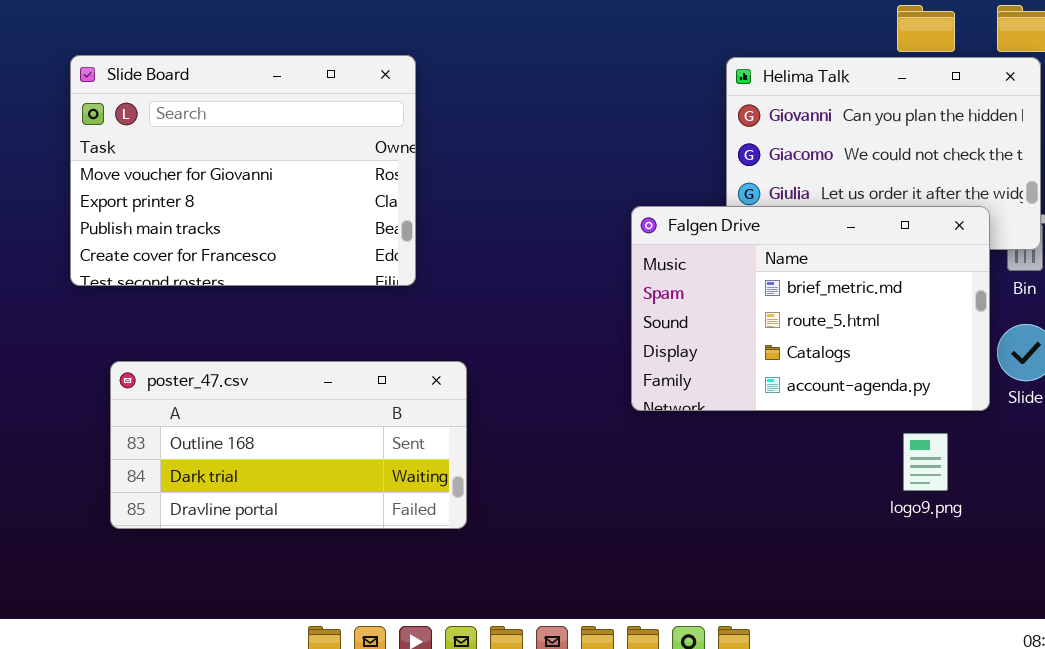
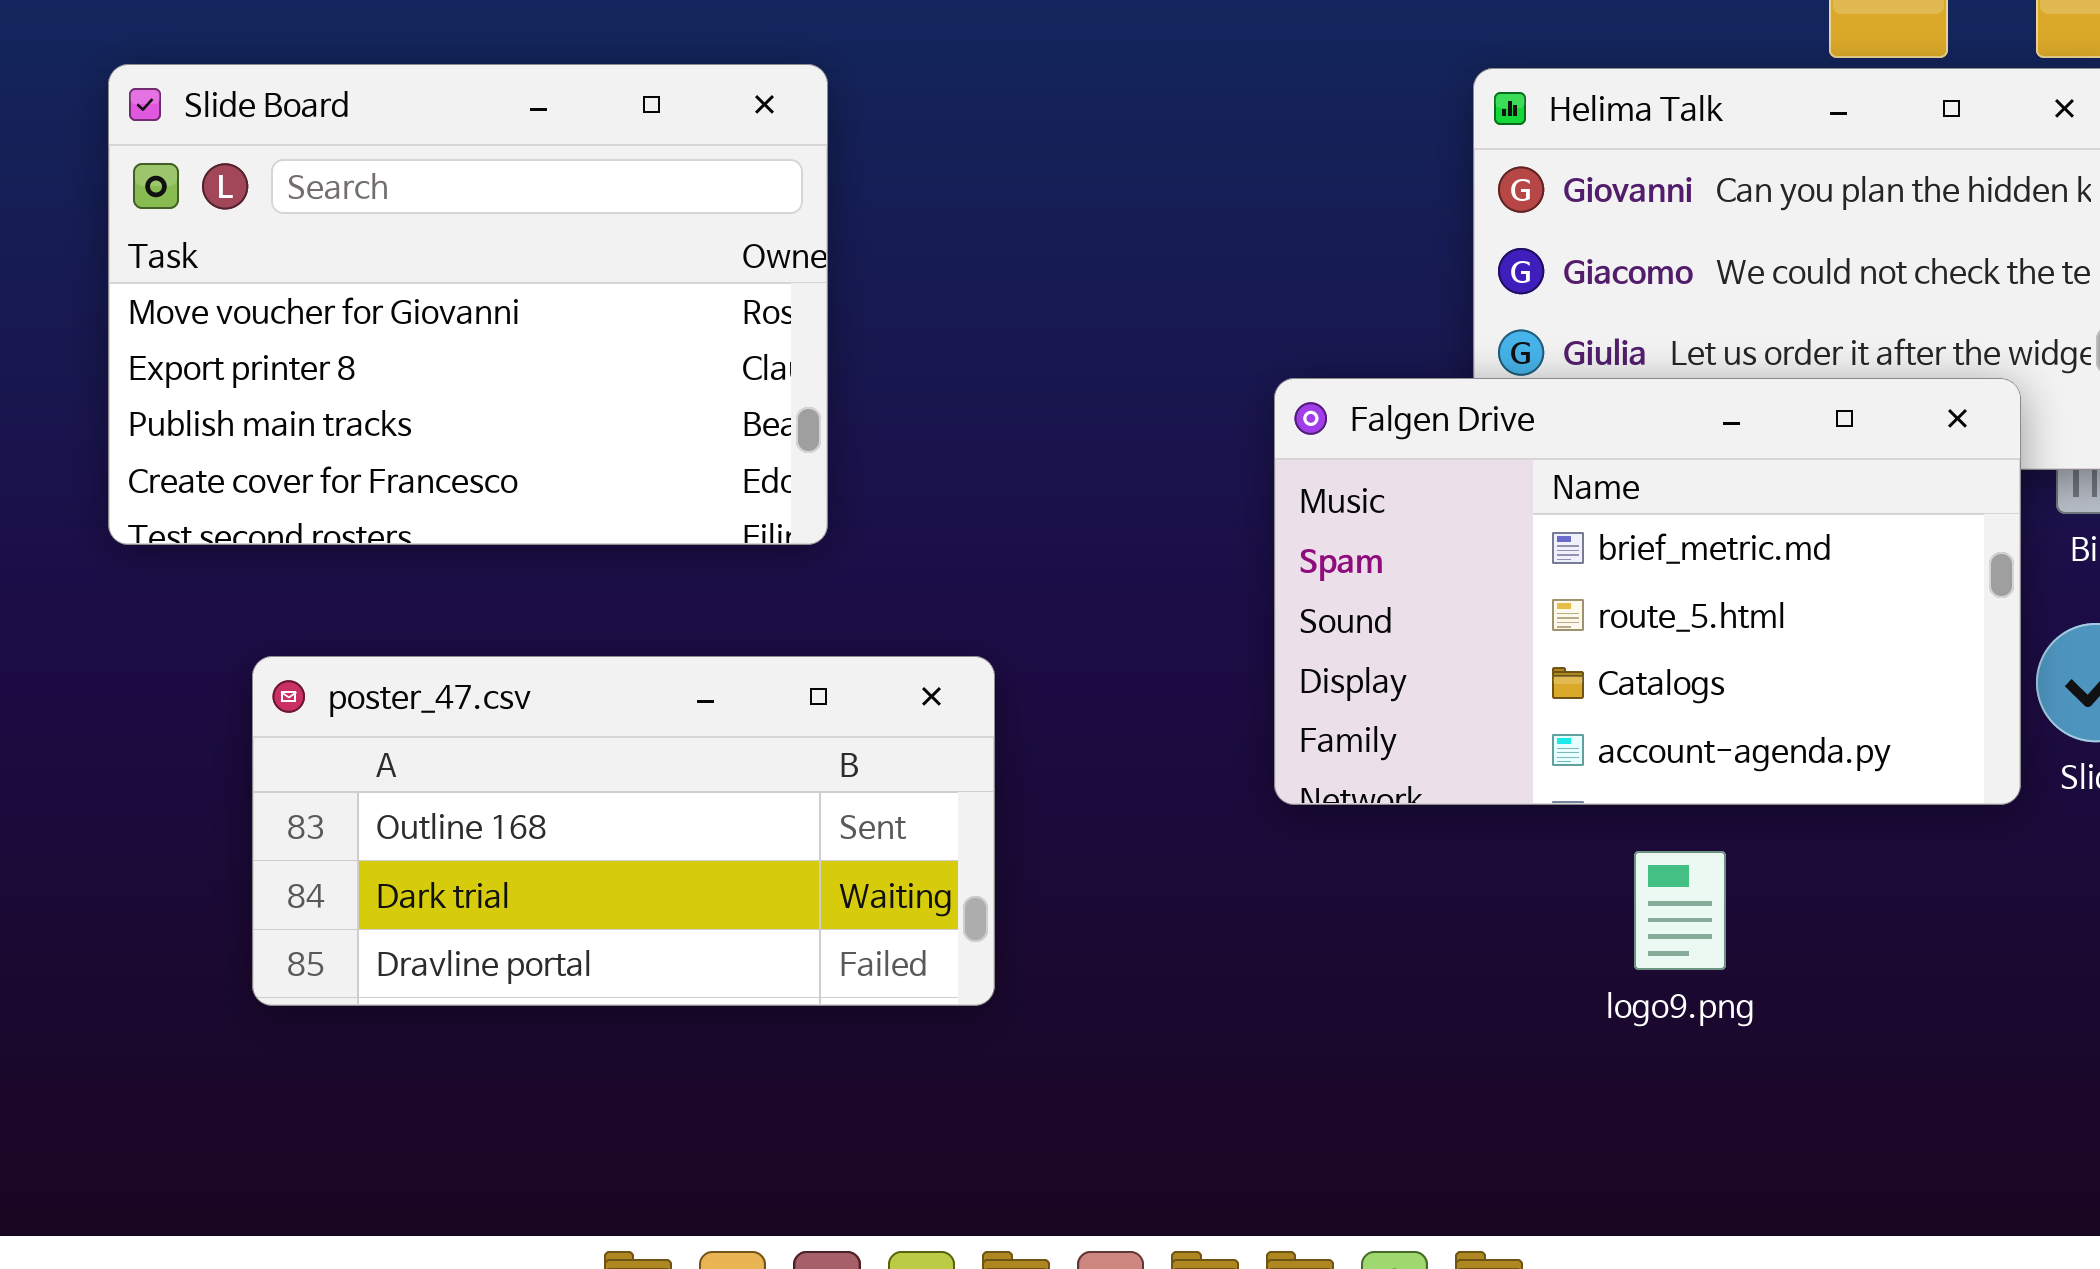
poster_47.csv: [110,361,467,529] -> [252,656,995,1006], moved
logo9.png: [903,433,948,491] -> [1634,851,1726,970], moved

